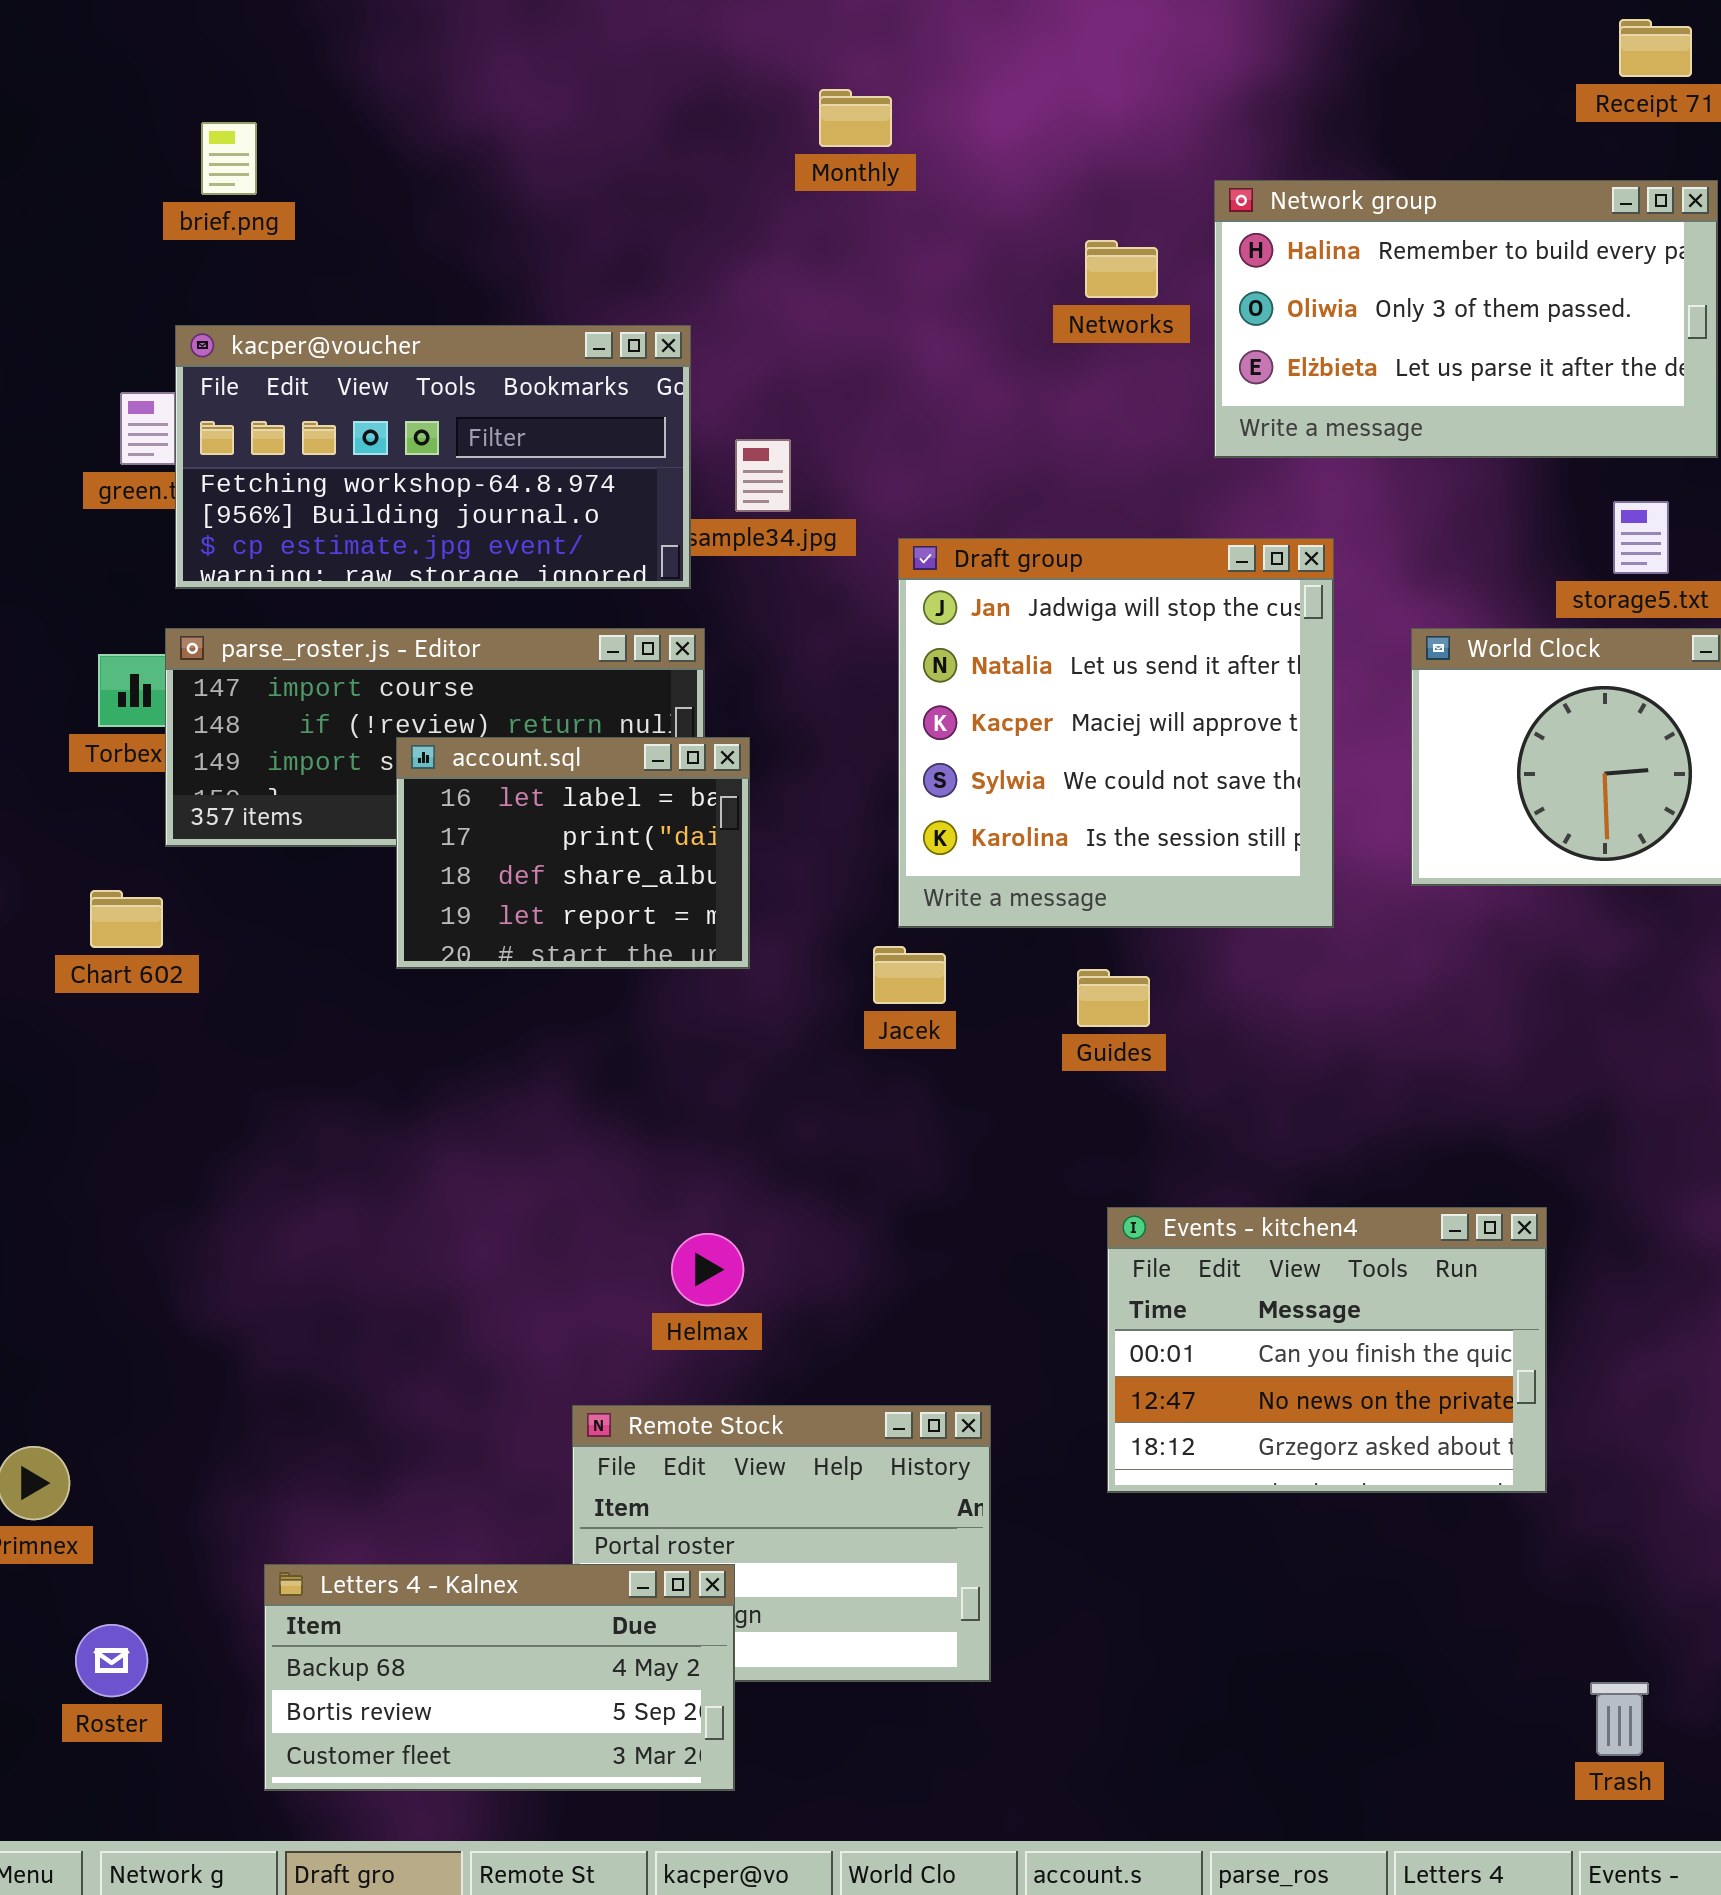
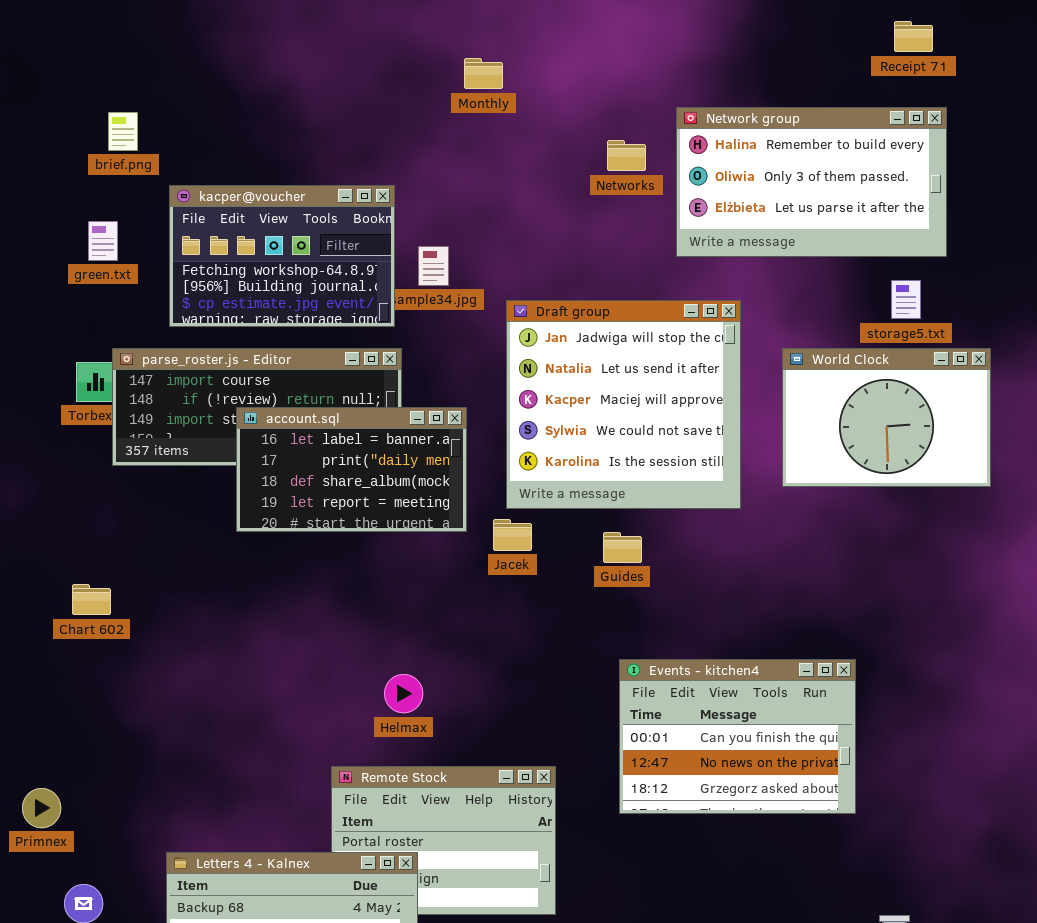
brief.png: [201,122,257,195] -> [108,112,138,151], moved
kacper@voucher: [175,325,691,589] -> [169,185,395,327], resized
account.sql: [396,737,750,969] -> [236,407,467,532], resized
Chart 602: [90,890,163,948] -> [72,584,111,615], moved

